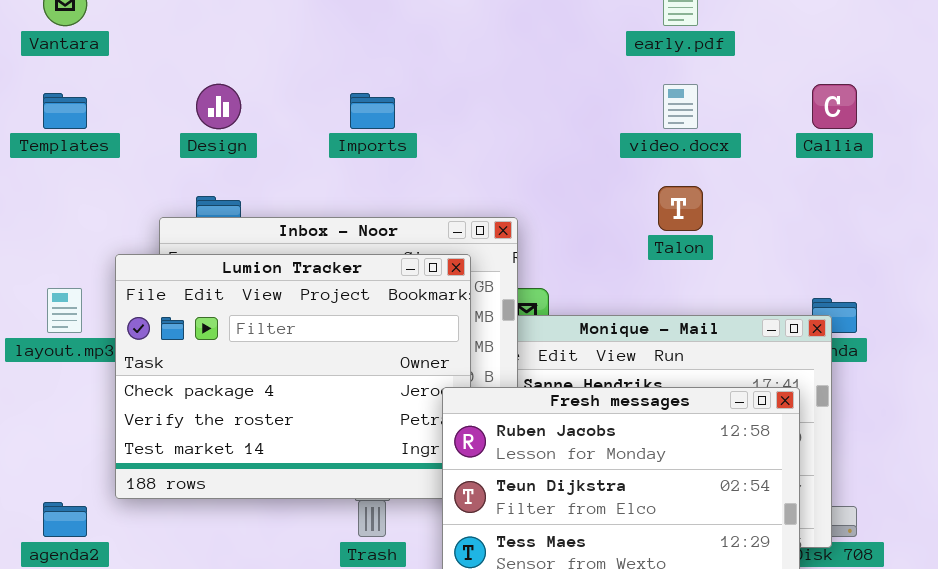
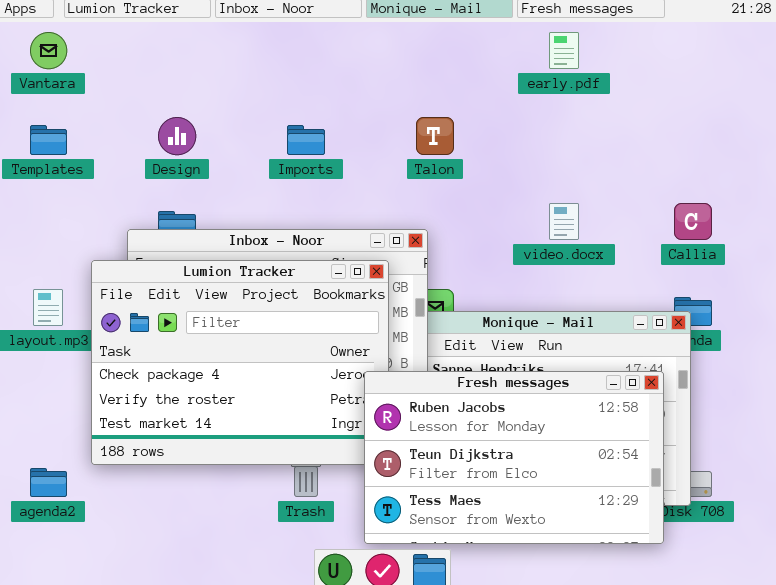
video.docx: [663,84,698,129] -> [549,203,579,240], moved
Callia: [812,84,857,129] -> [674,203,712,240], moved
Talon: [658,186,703,231] -> [416,117,454,155], moved

